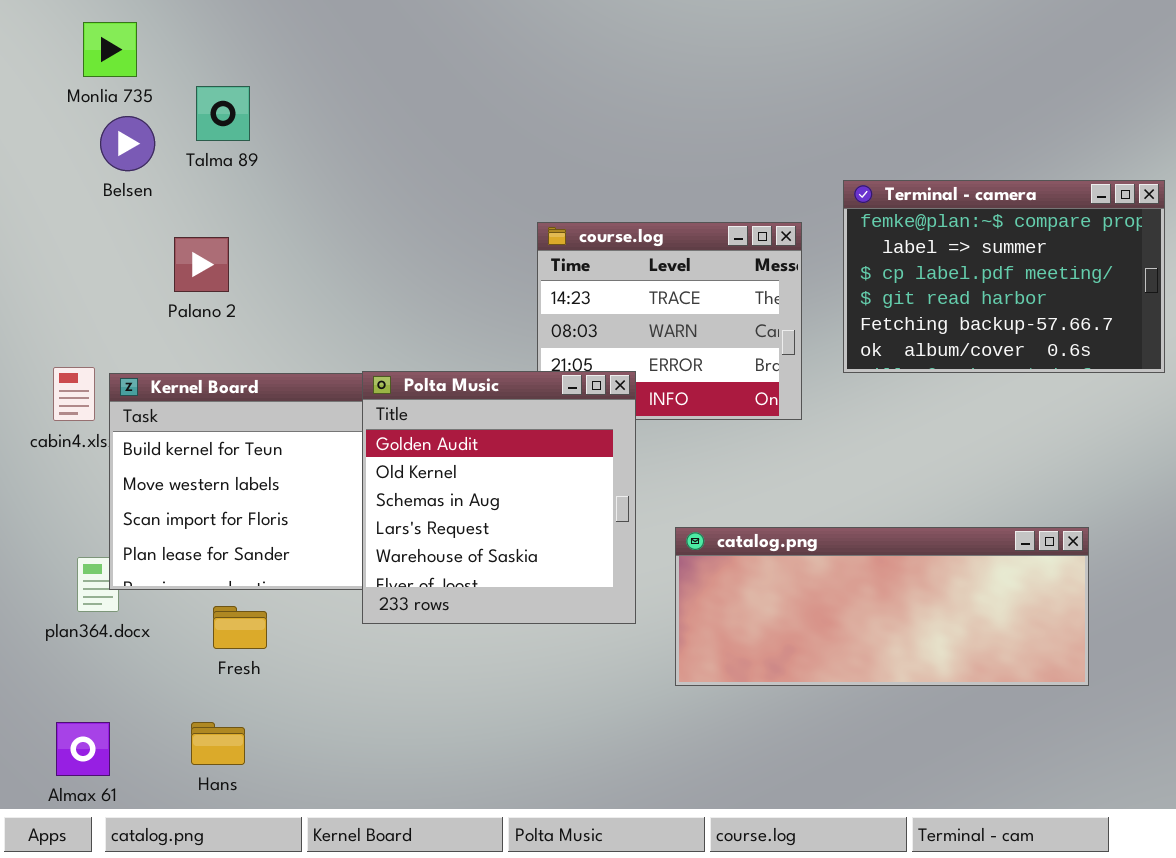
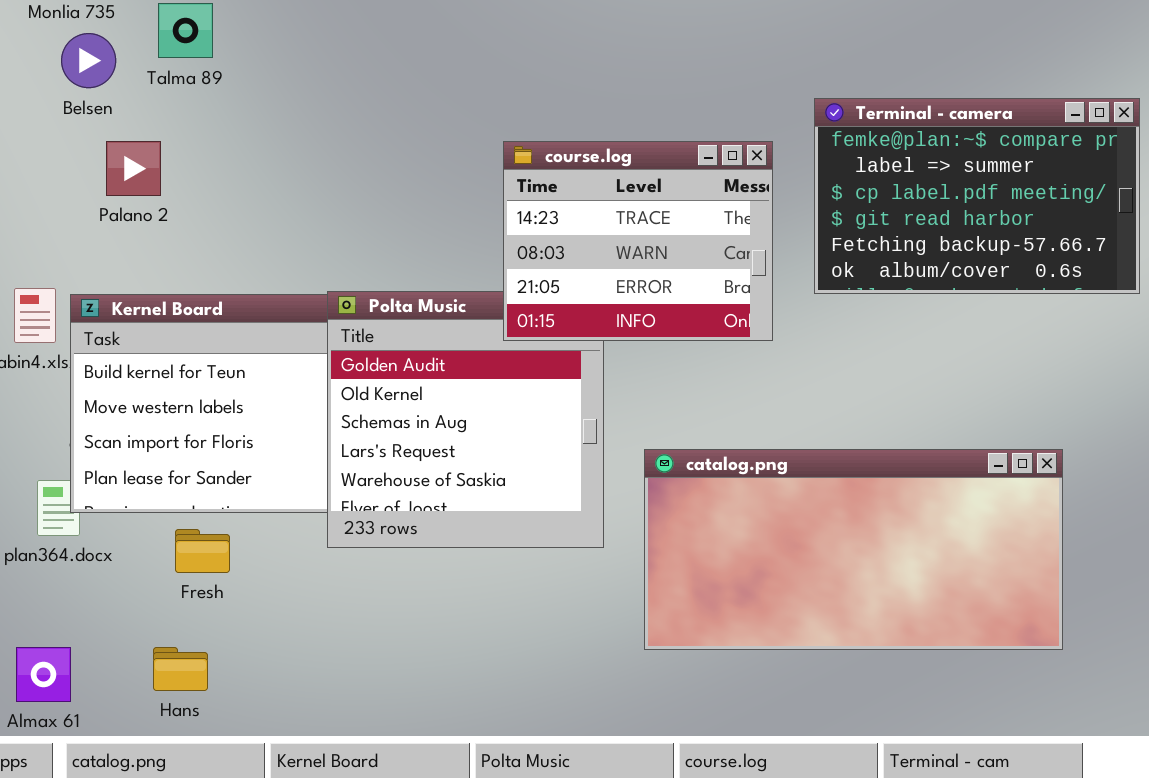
course.log: [537,222,802,420] -> [503,141,773,341], raised
Palano 2: [174,237,229,292] -> [106,141,161,196], moved
catalog.png: [675,527,1089,686] -> [644,449,1063,650], resized

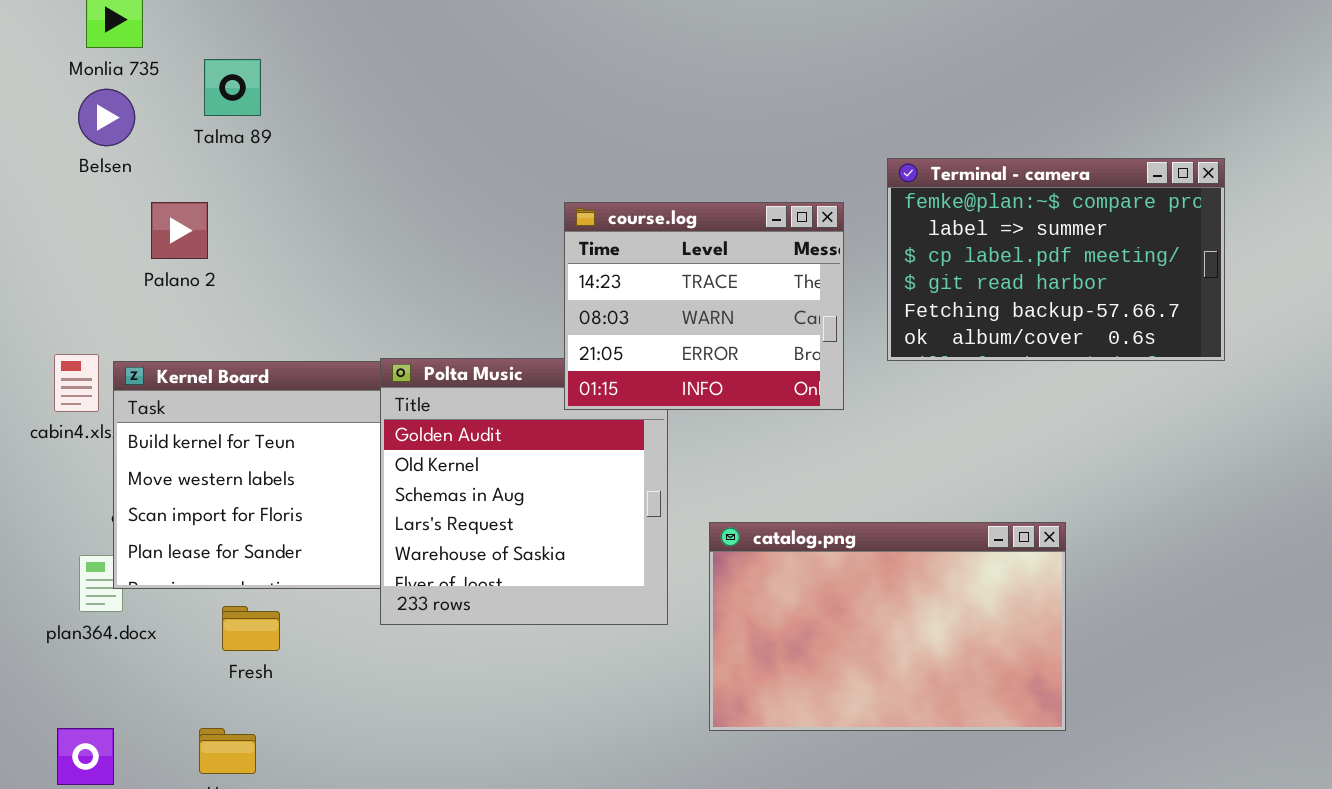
Belsen: [61,33,116,88] -> [78,89,135,146], moved
catalog.png: [644,449,1063,650] -> [709,522,1066,731], resized

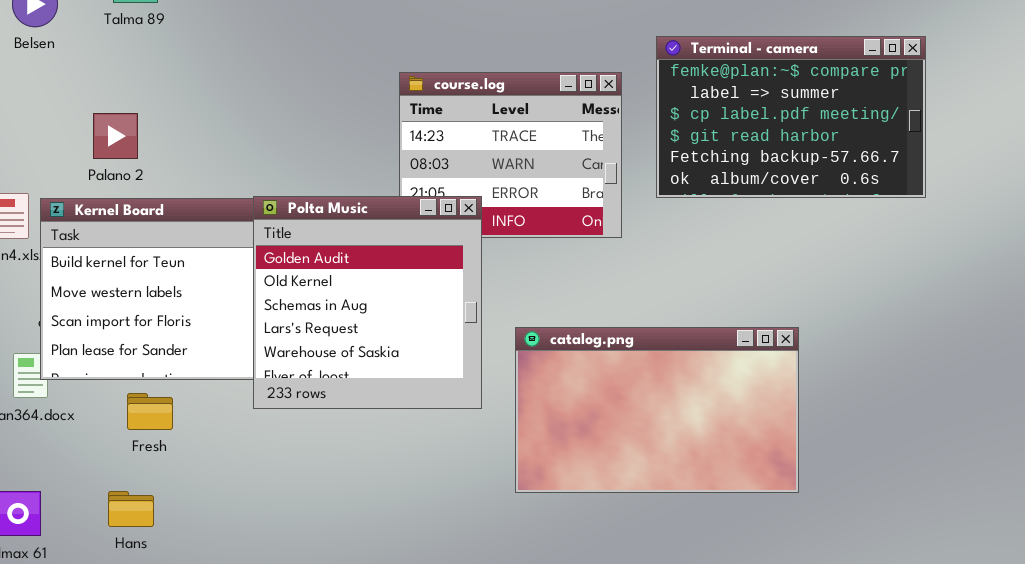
Palano 2: [151,202,208,259] -> [93,113,138,159], moved
Polta Music: [380,358,668,625] -> [253,196,482,409], raised

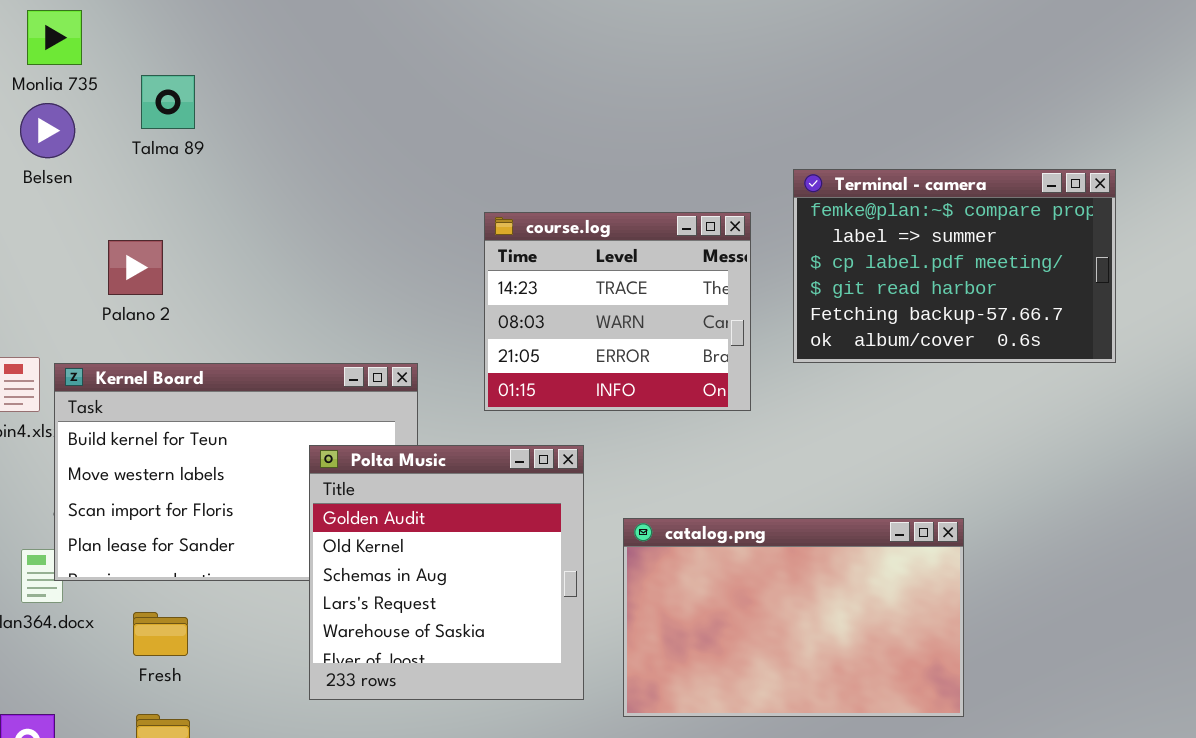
Palano 2: [93,113,138,159] -> [108,240,163,295], moved
Polta Music: [253,196,482,409] -> [309,445,584,700], moved
Fresh: [127,393,173,430] -> [133,612,188,656], moved

